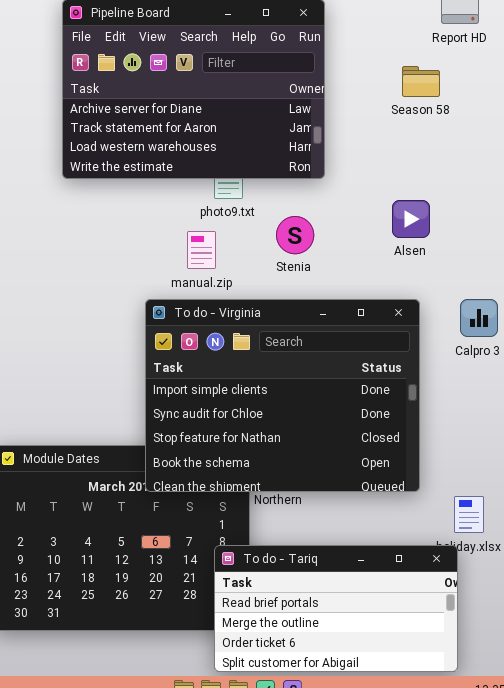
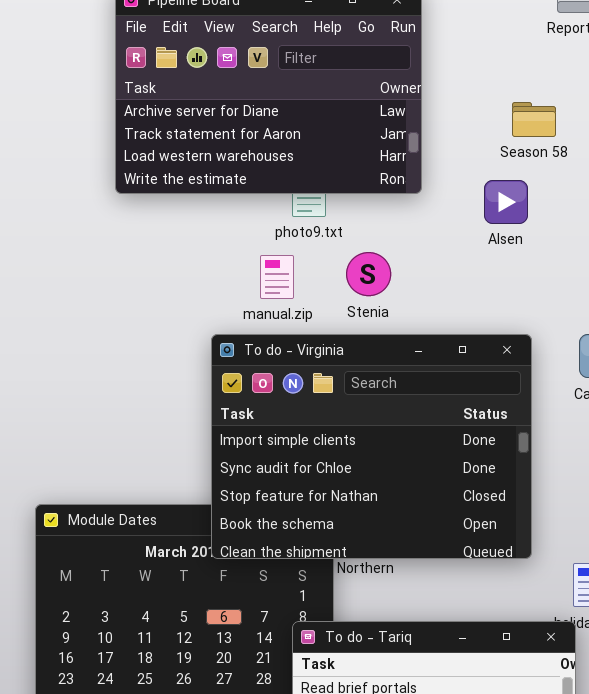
Season 58: [402,66,440,97] -> [512,102,556,137], moved
Alsen: [392,200,430,238] -> [484,180,528,224], moved
Stenia: [276,216,314,254] -> [346,252,391,296], moved

